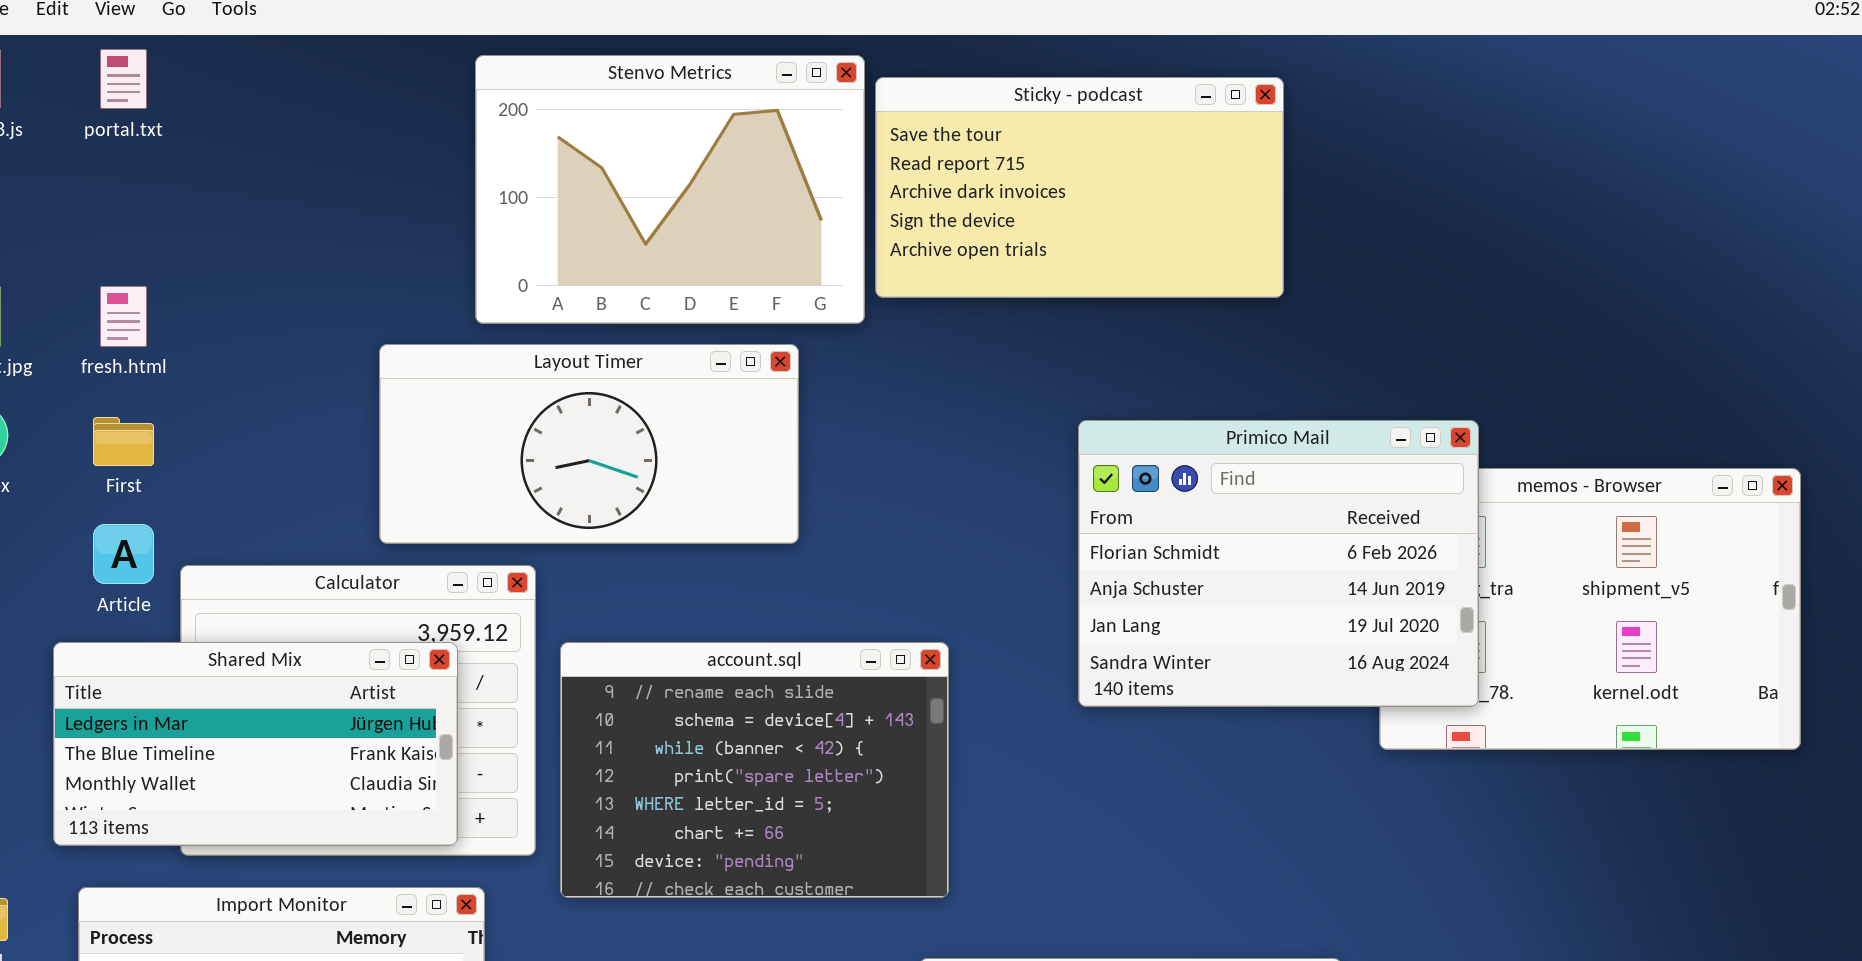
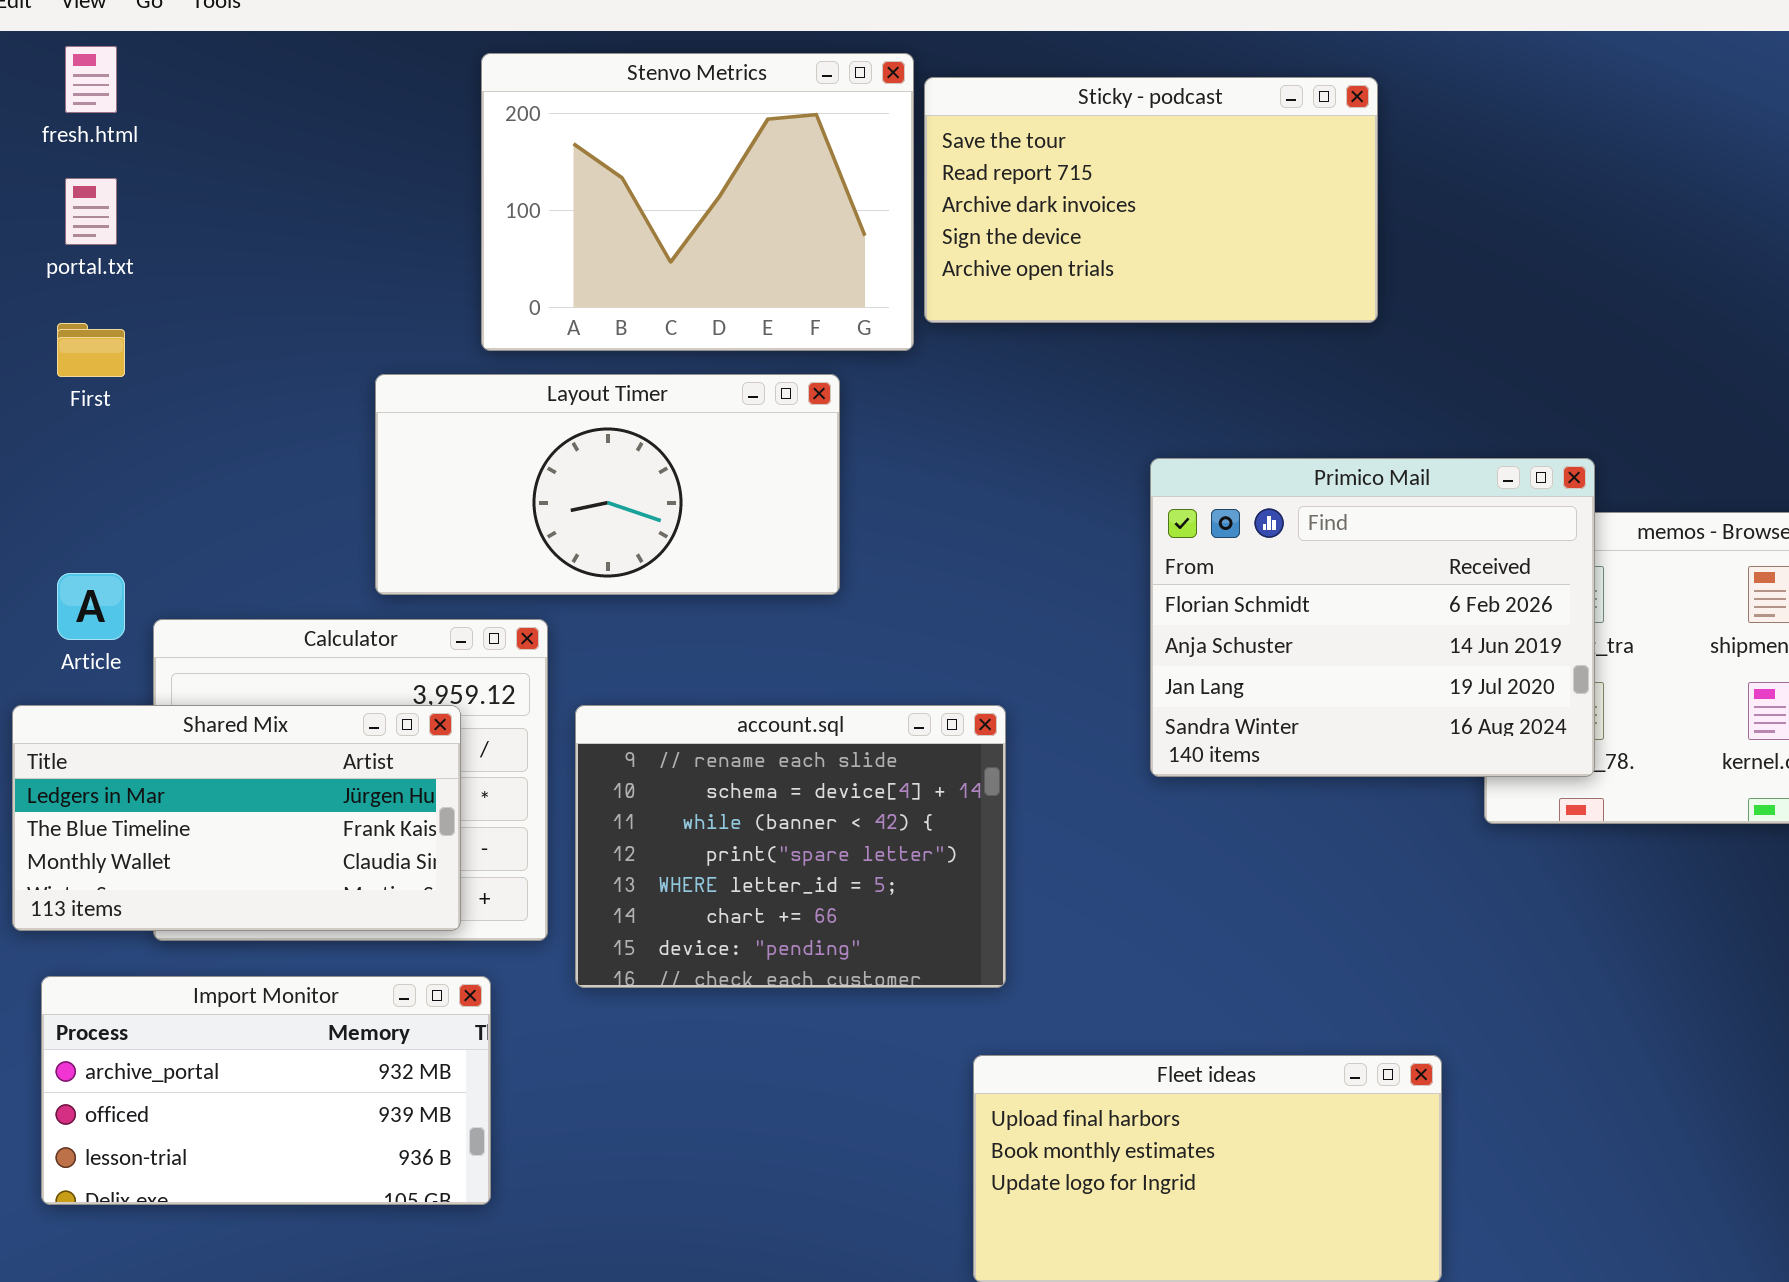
portal.txt: [100,49,147,109] -> [65,178,117,245], moved
fresh.html: [100,286,147,347] -> [65,46,117,113], moved
First: [93,417,154,466] -> [57,323,125,377], moved

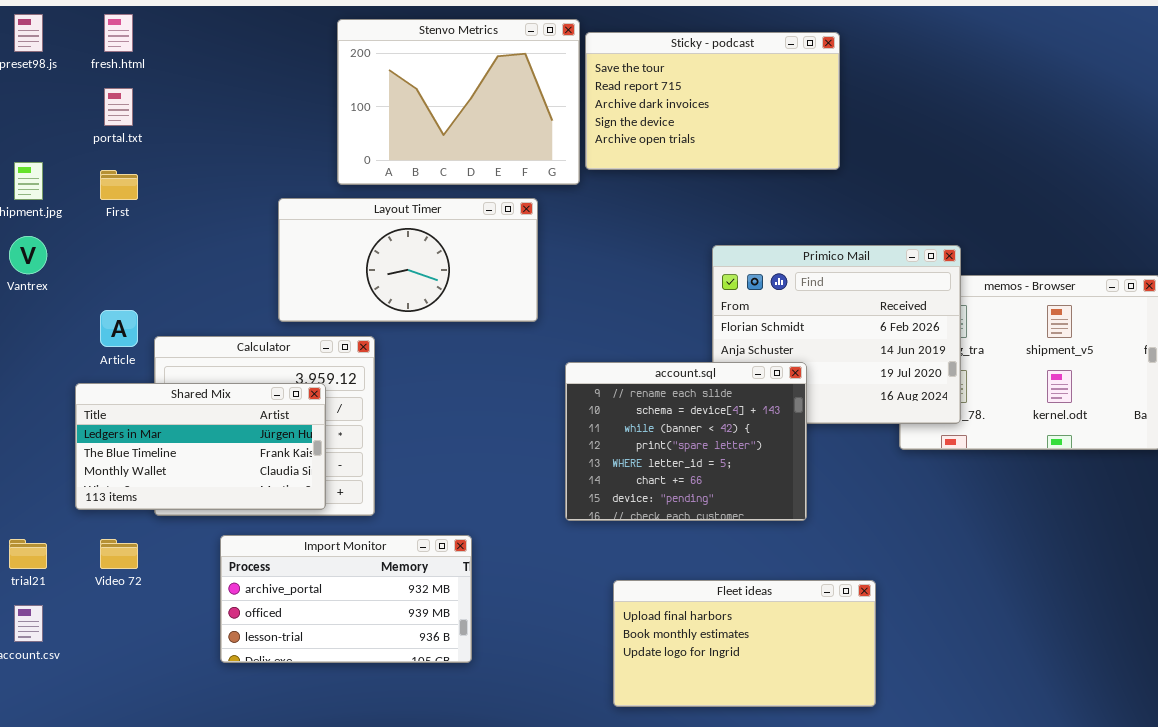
account.sql: [575,705,1006,988] -> [565,362,807,521], moved
Import Monitor: [41,976,491,1205] -> [220,535,472,663], moved

